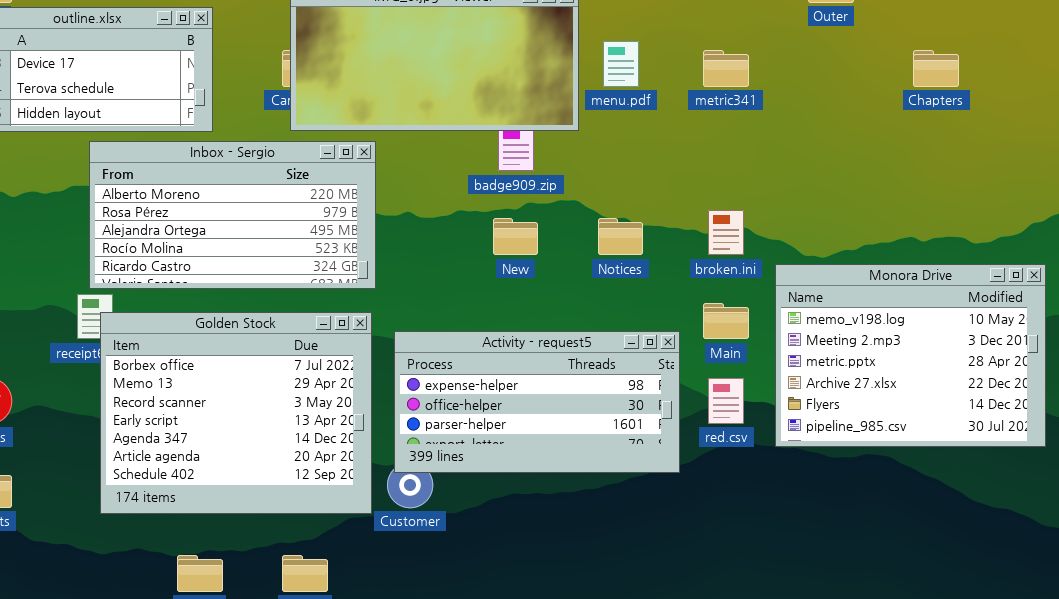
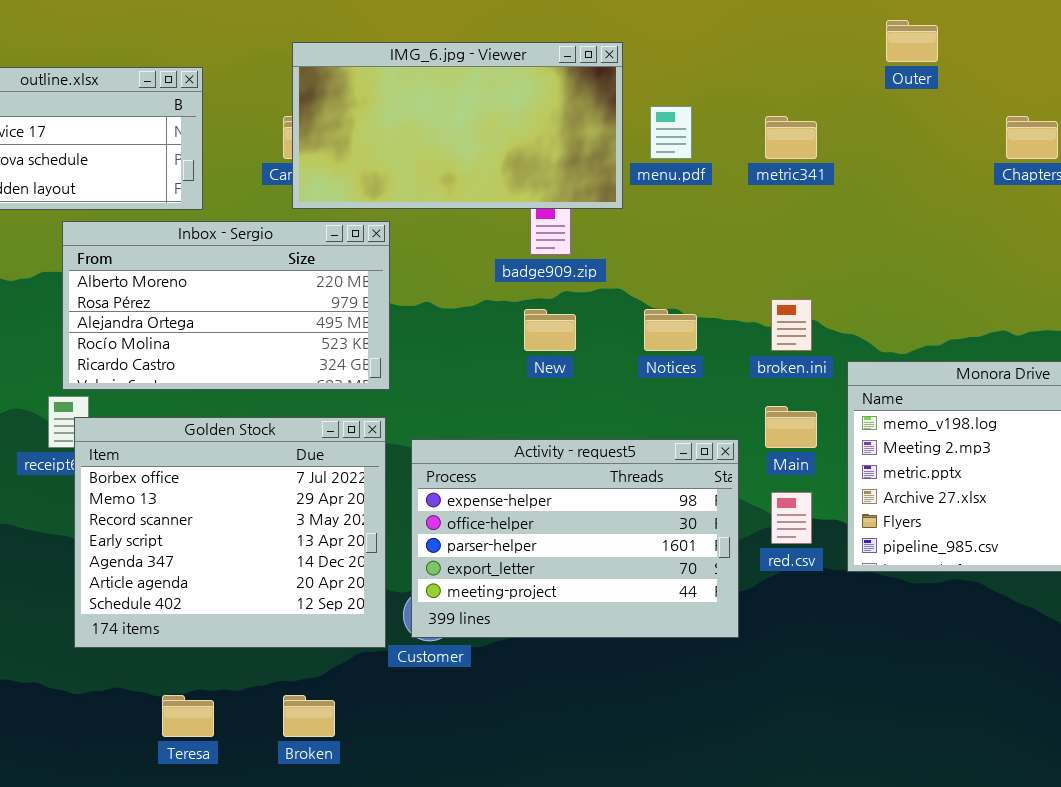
Activity - request5: [394,331,680,473] -> [411,439,739,638], resized

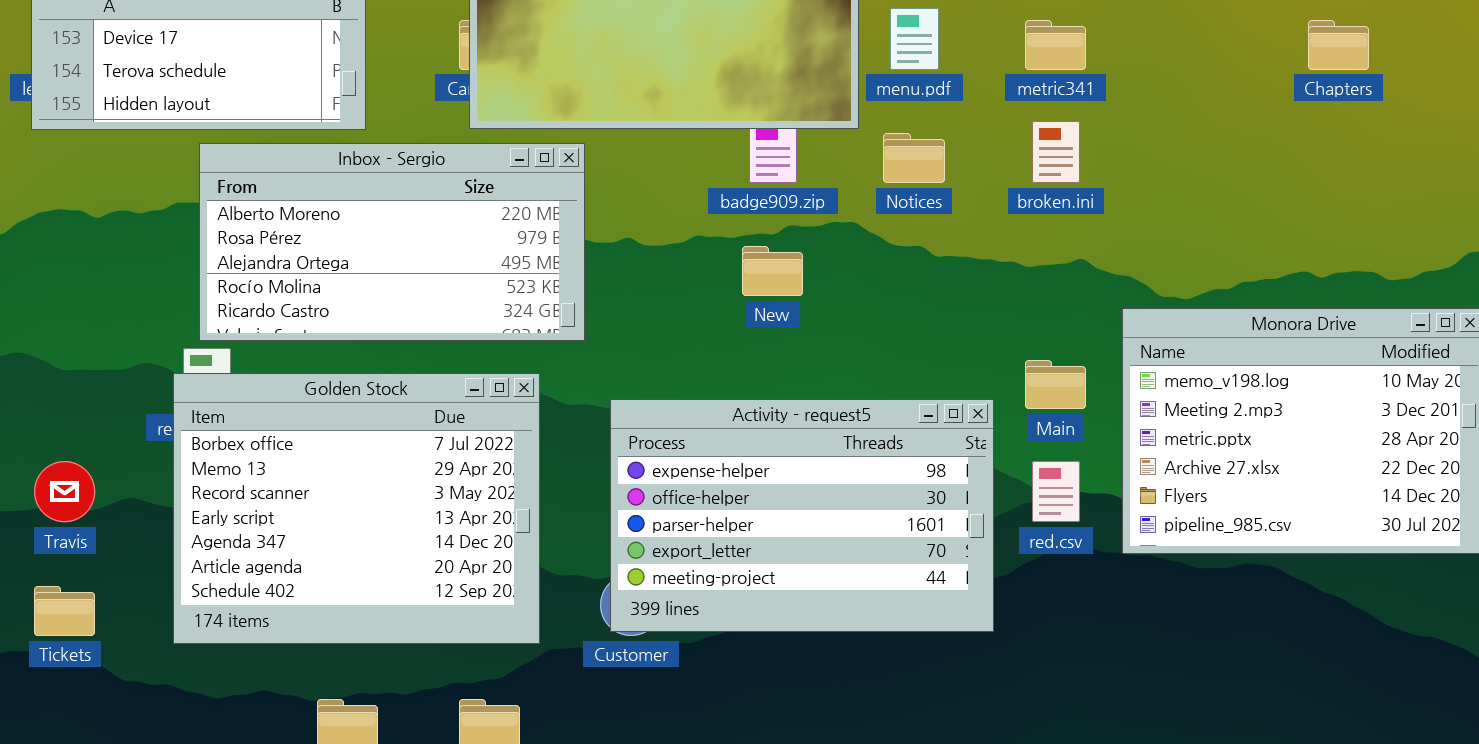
broken.ini: [771,299,812,351] -> [1032,121,1080,183], moved
Notices: [644,309,697,351] -> [883,133,945,183], moved
Golden Stock: [74,417,386,648] -> [173,373,540,644], moved

